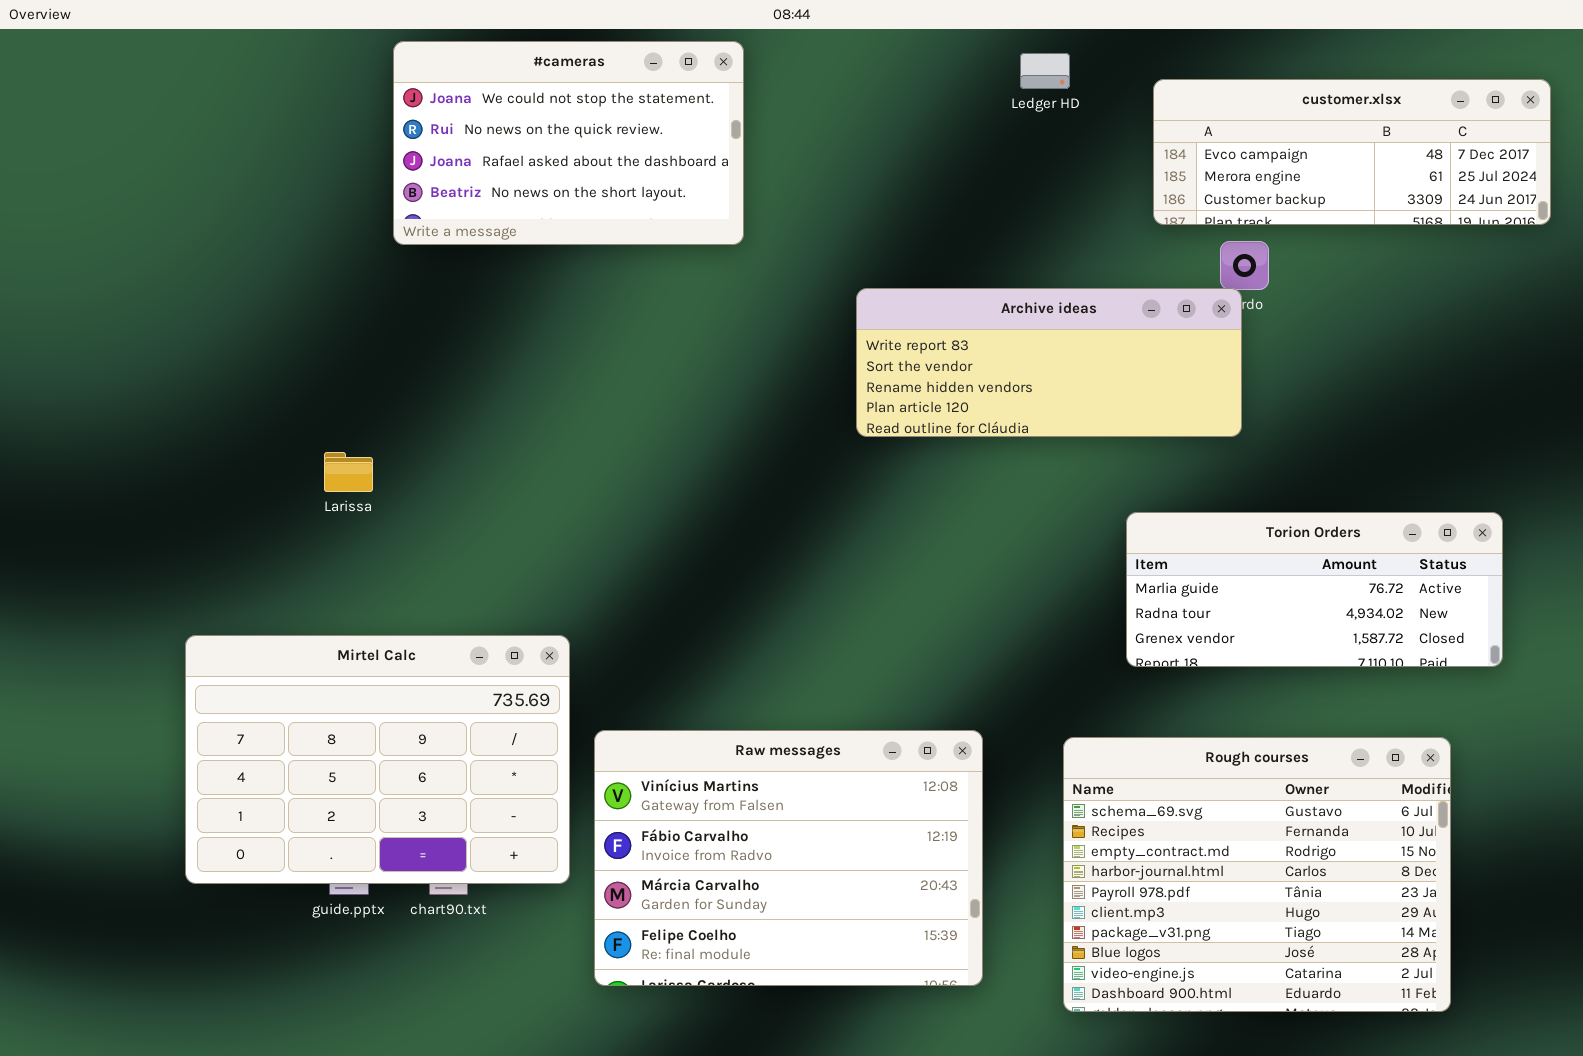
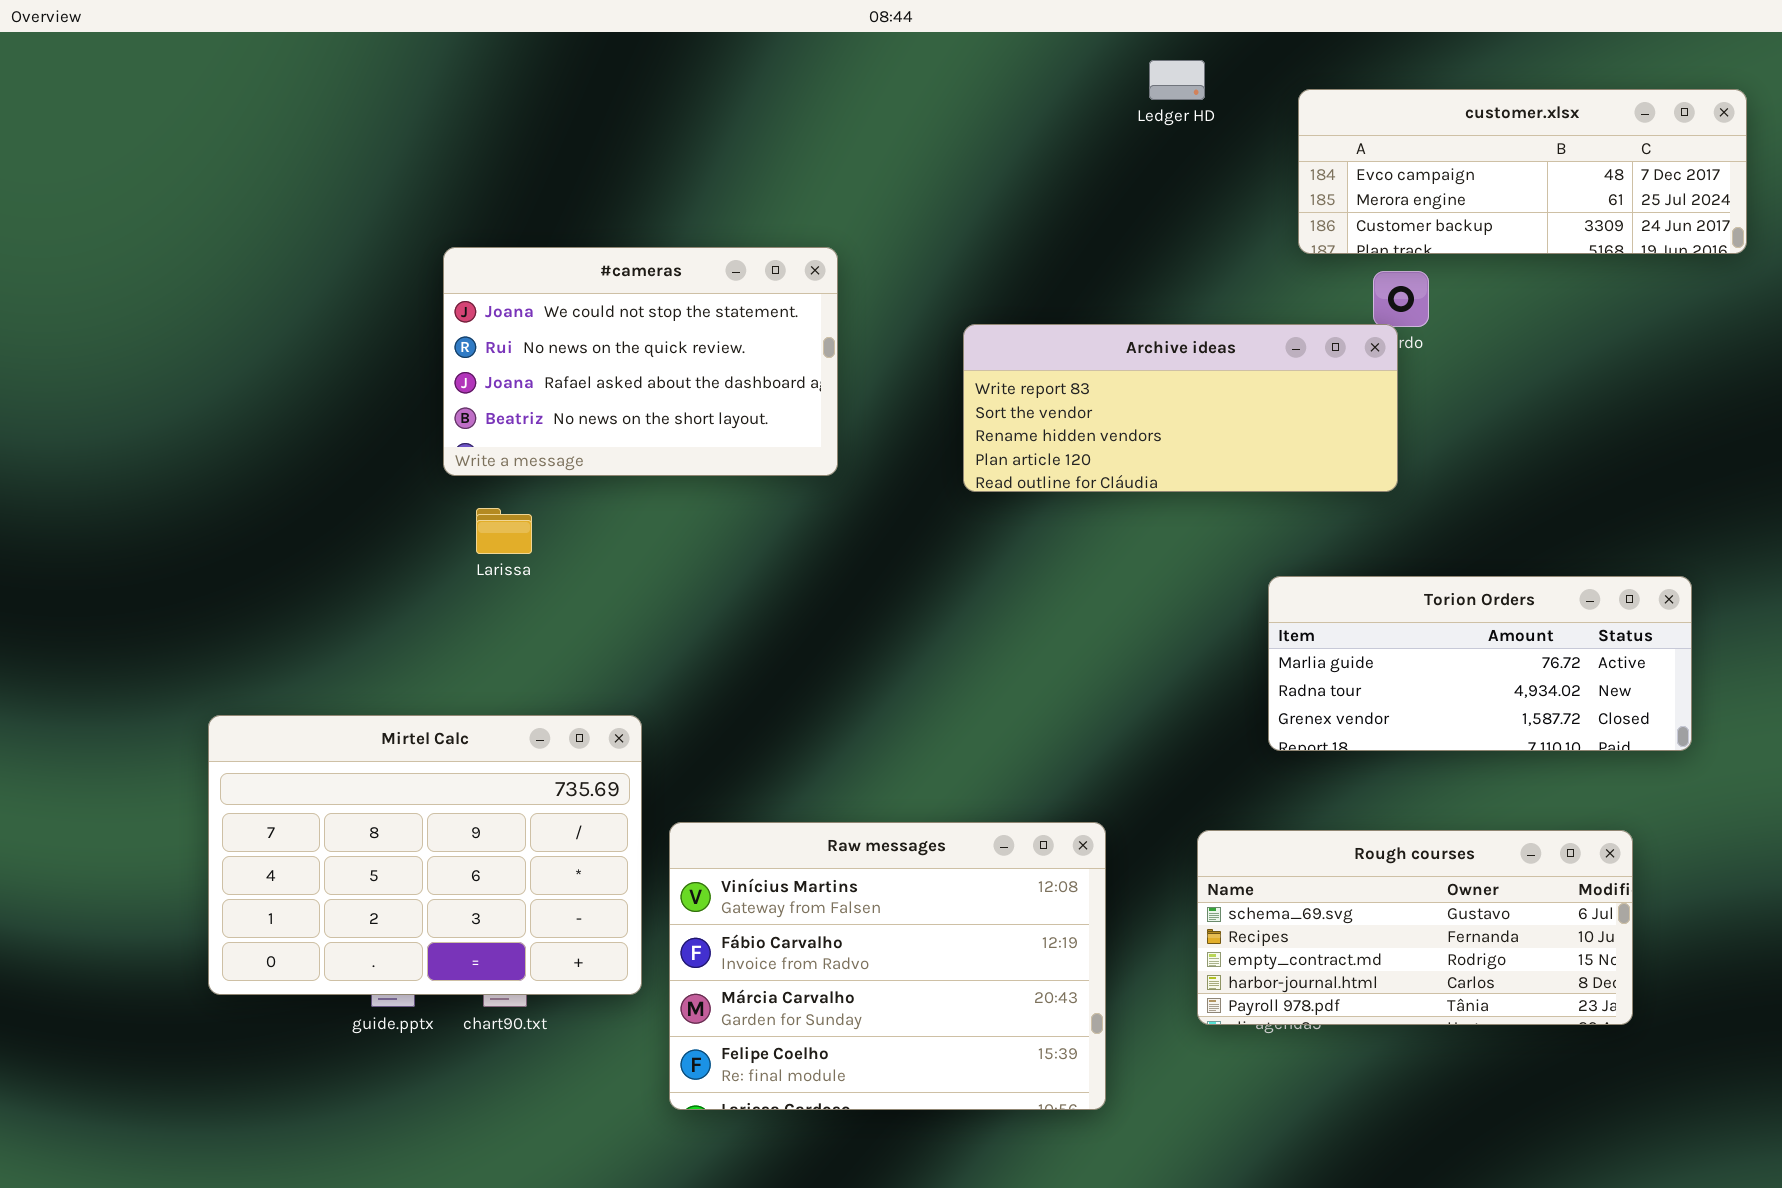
#cameras: [393,41,744,245] -> [443,247,838,476], moved
Larissa: [324,452,373,492] -> [476,508,532,554], moved
Rough courses: [1063,737,1451,1012] -> [1197,830,1633,1025], resized

